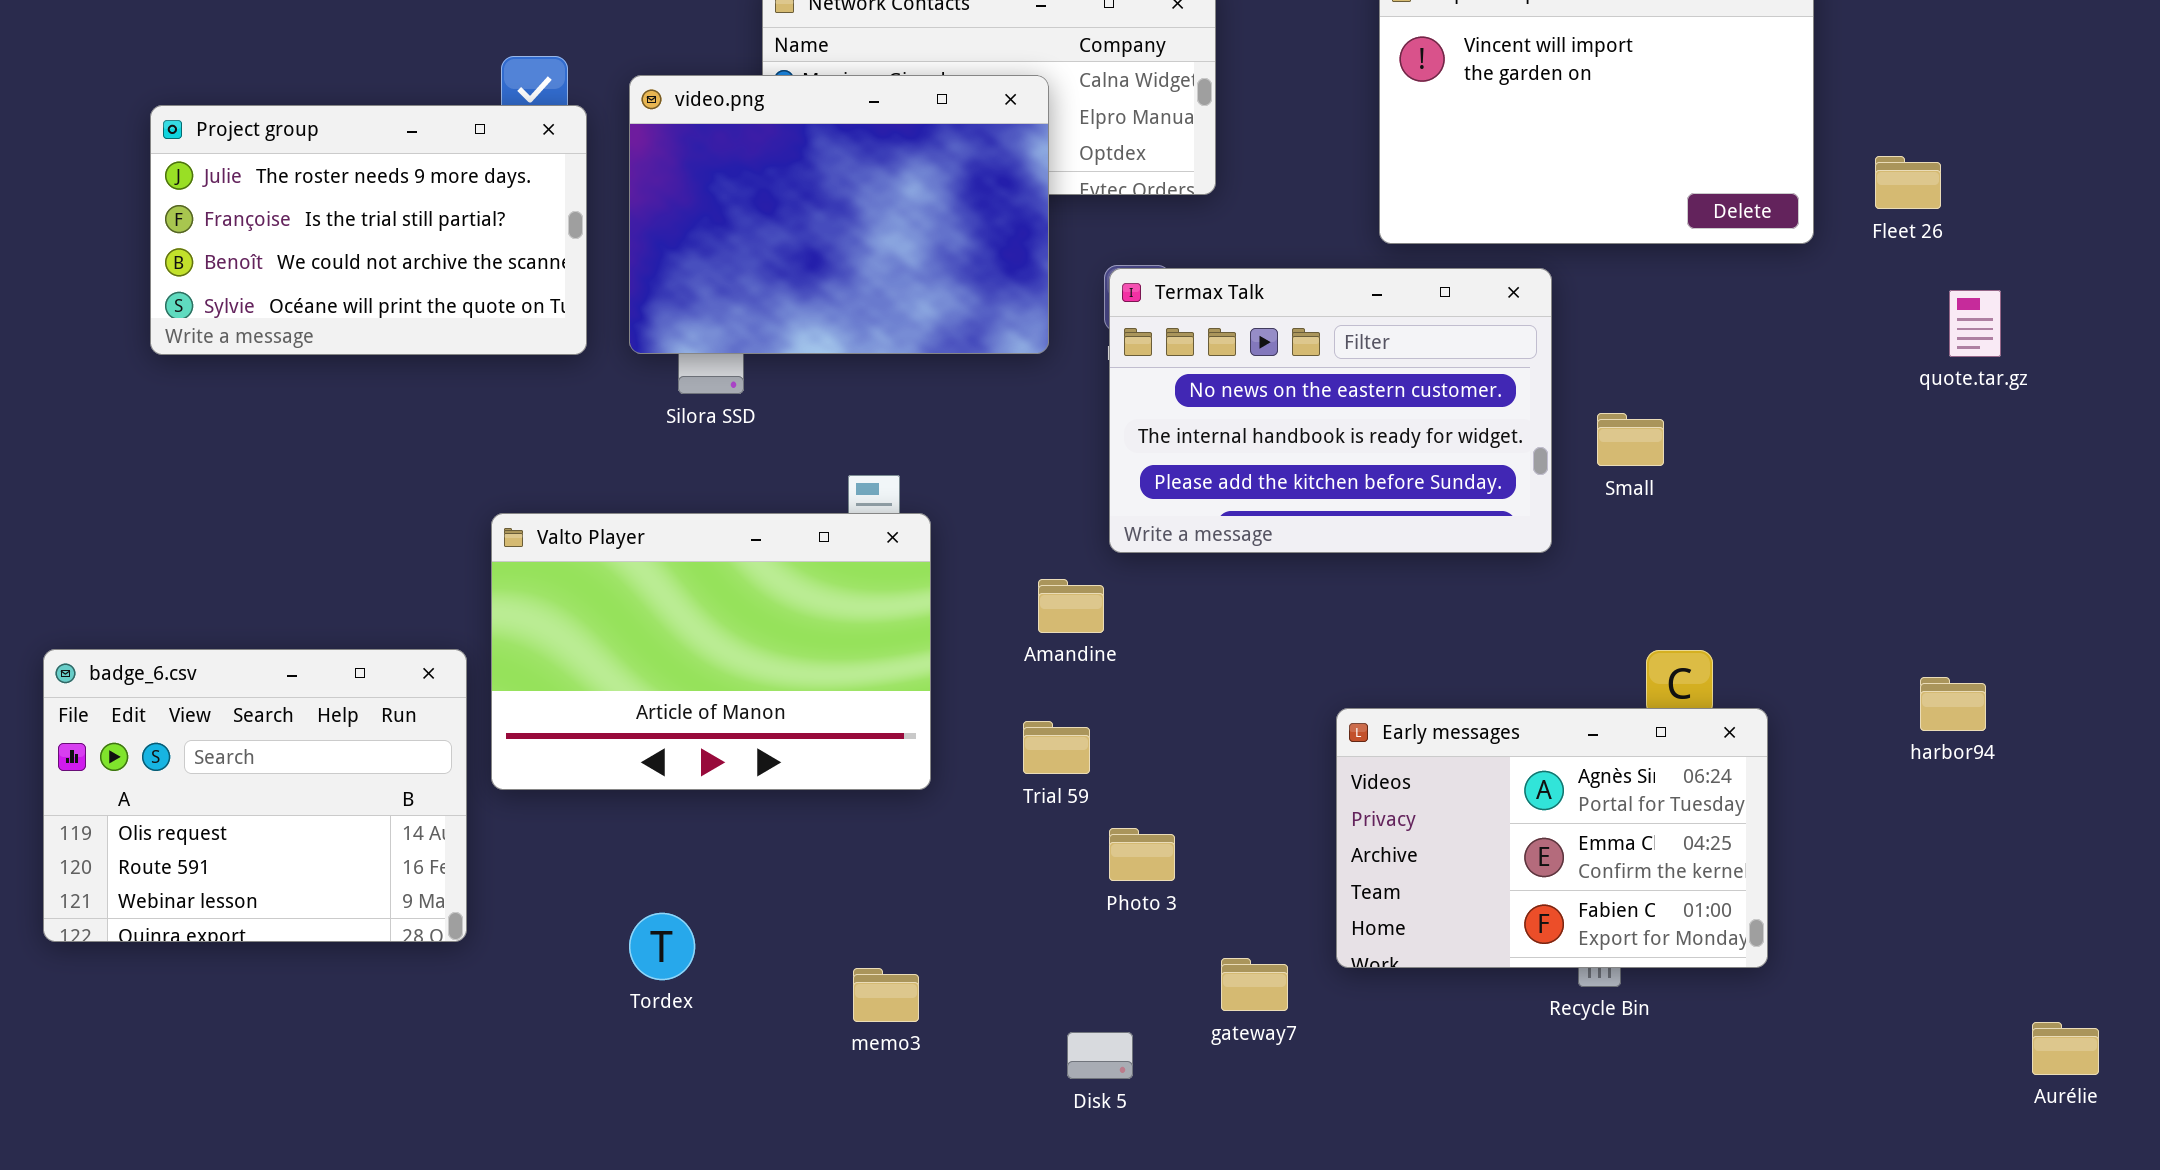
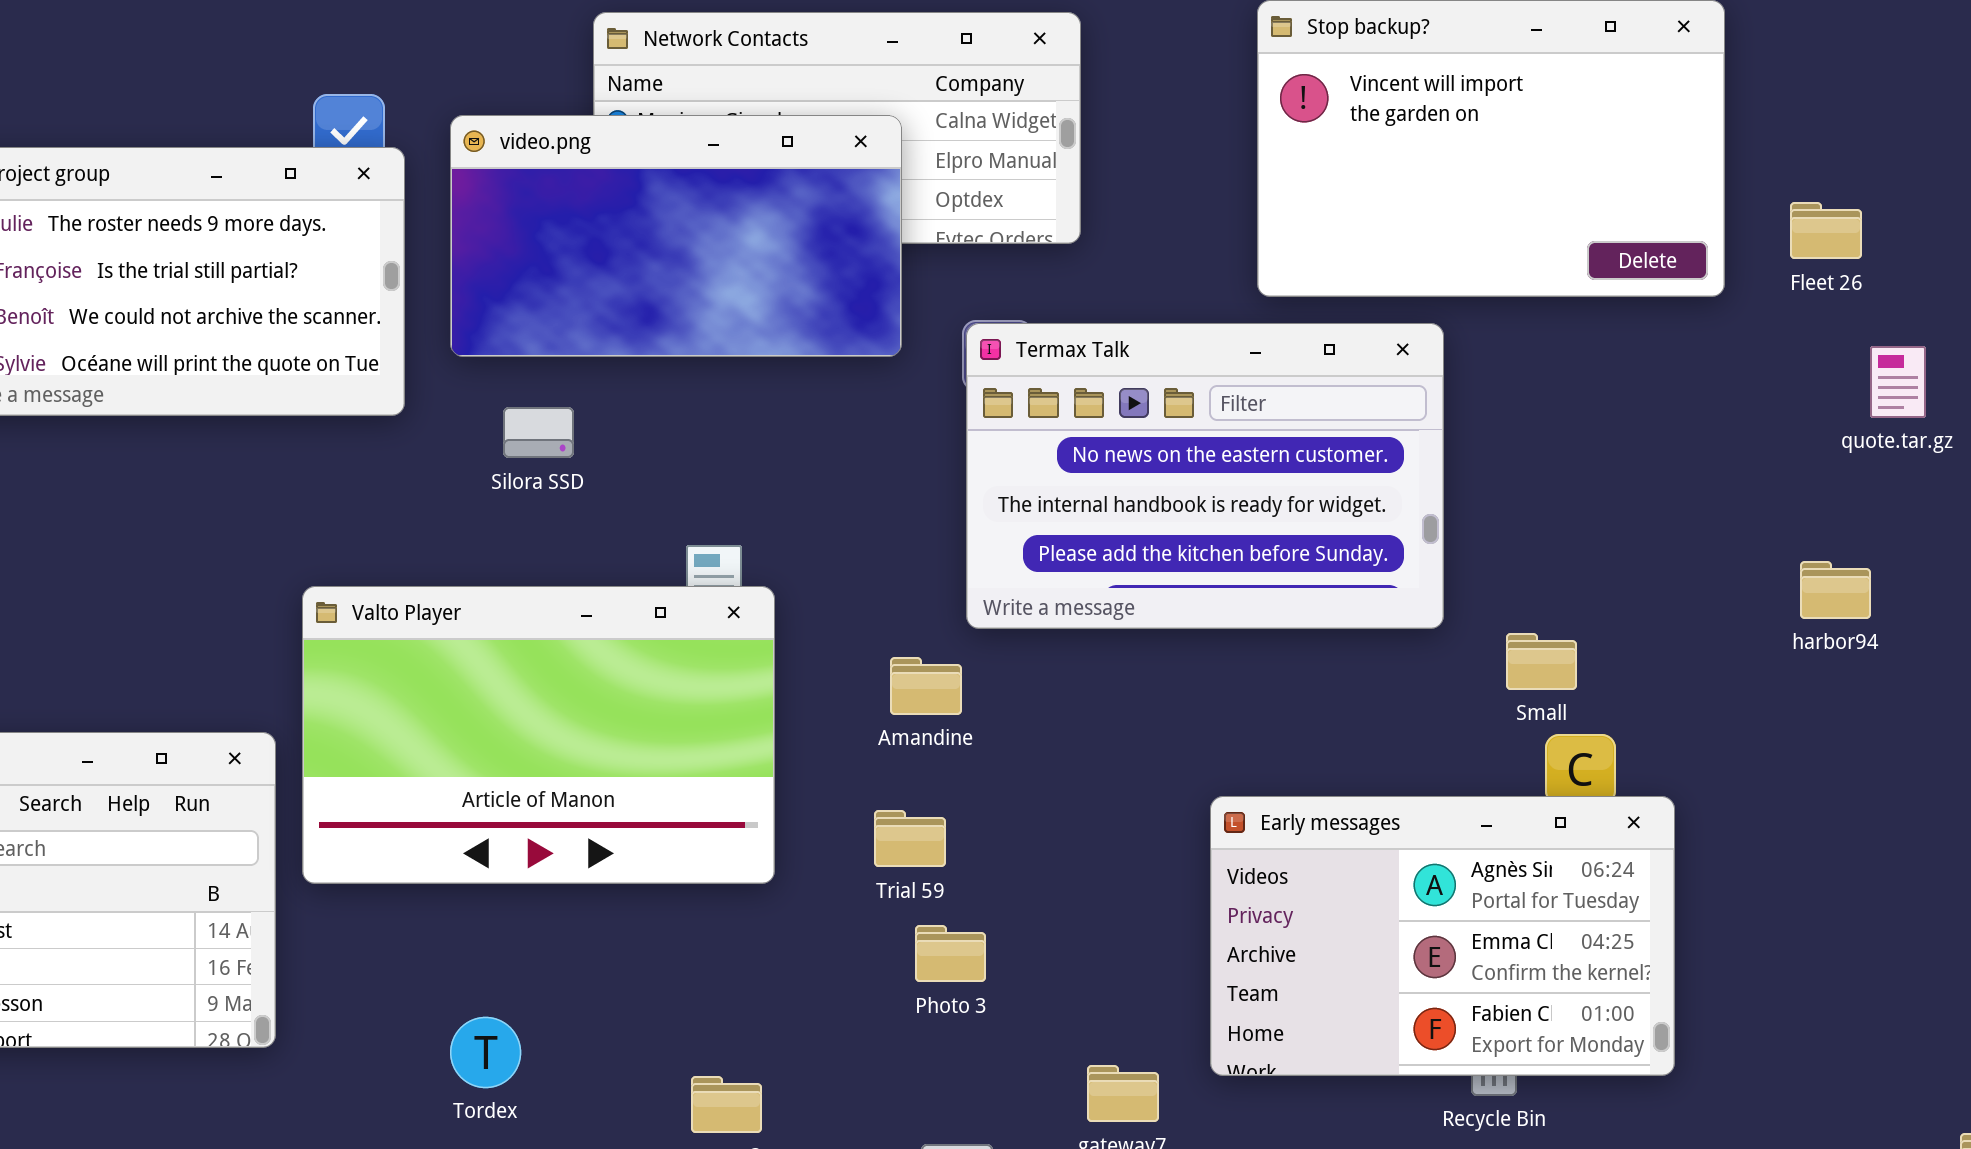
video.png: [629,75,1049,354] -> [450,115,902,357], resized
Small: [1597,413,1664,466] -> [1506,633,1577,690], moved
harbor94: [1920,677,1986,731] -> [1800,561,1871,619], moved
Photo 3: [1109,828,1175,881] -> [915,925,986,982], moved

